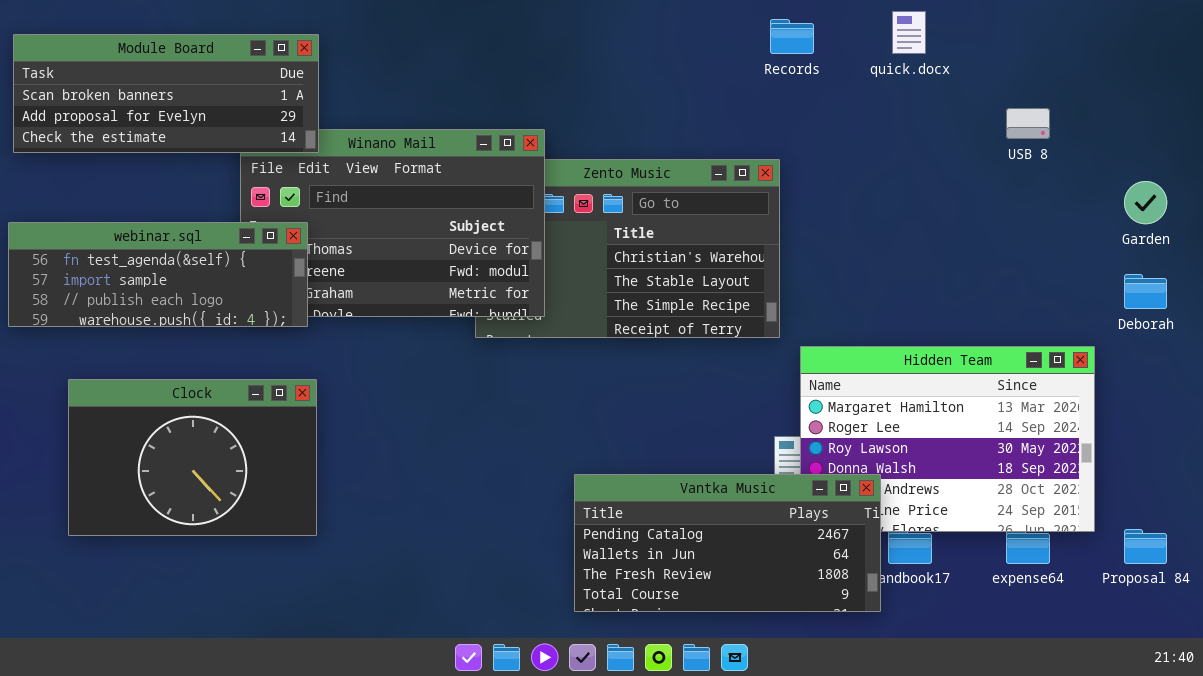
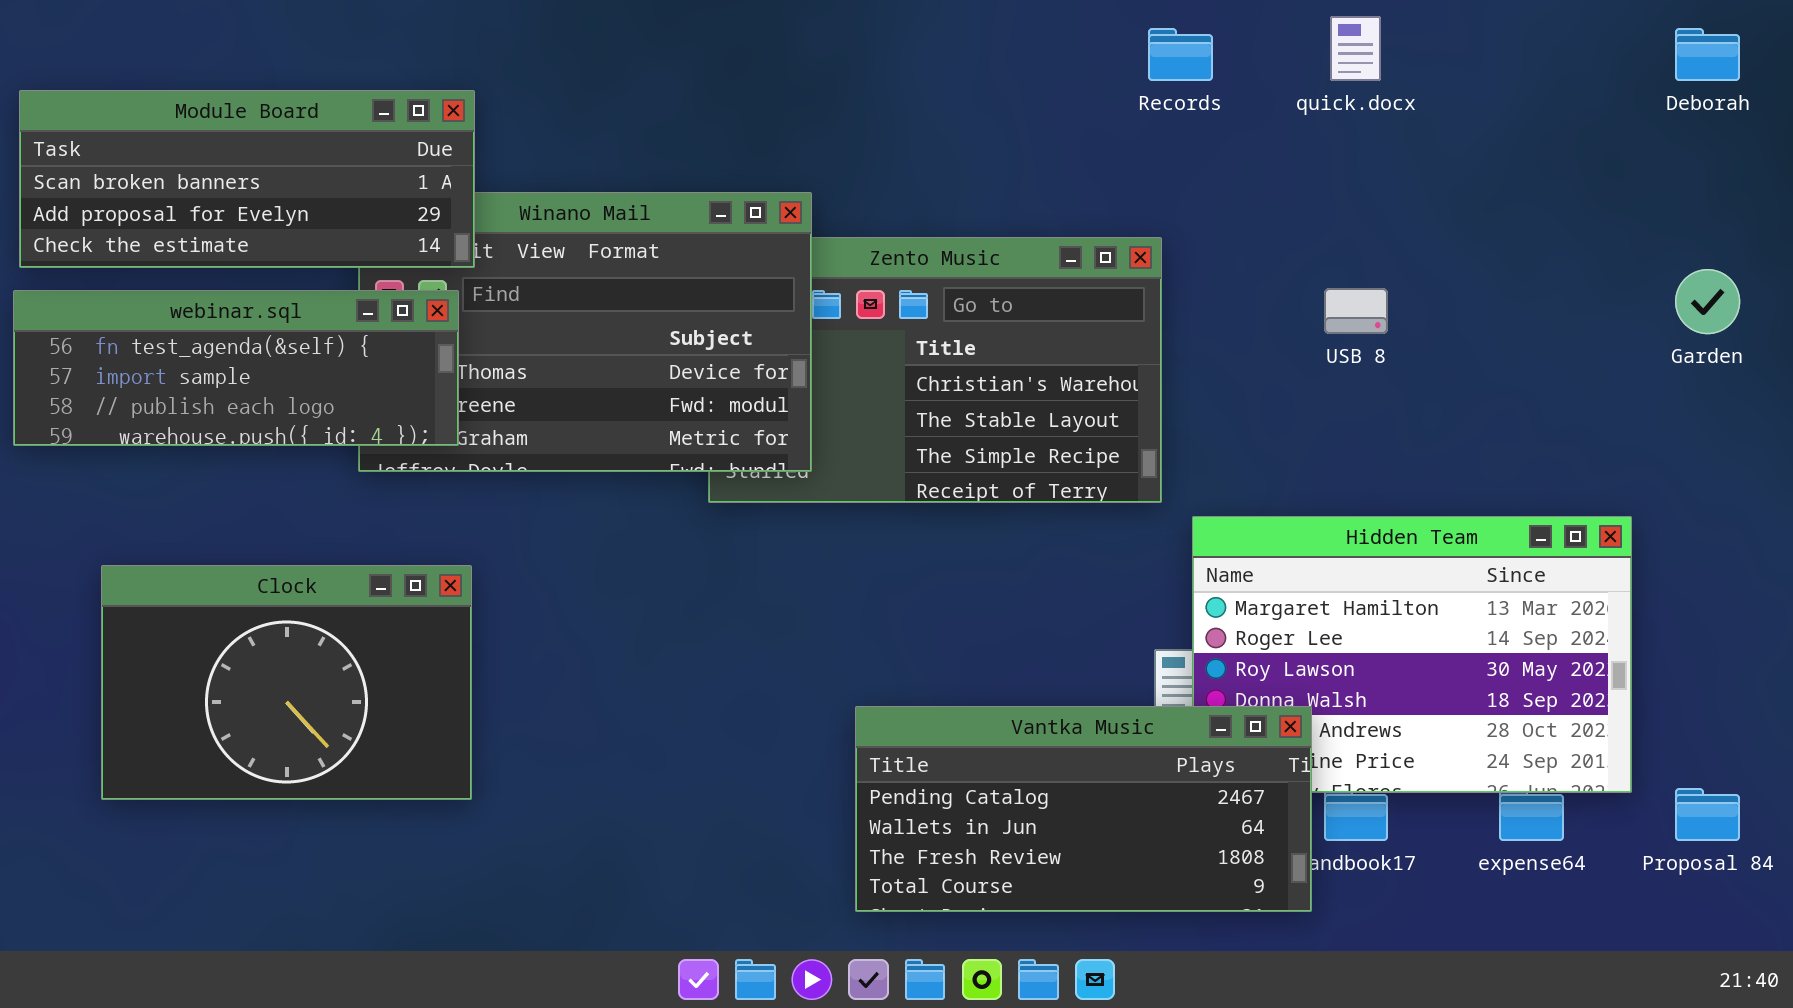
Module Board: [13,34,319,153] -> [19,90,475,268], moved
USB 8: [1006,108,1050,139] -> [1324,288,1388,334], moved
webinar.sql: [8,222,308,327] -> [13,290,459,446], moved
Deborah: [1124,274,1167,309] -> [1675,28,1740,81], moved

